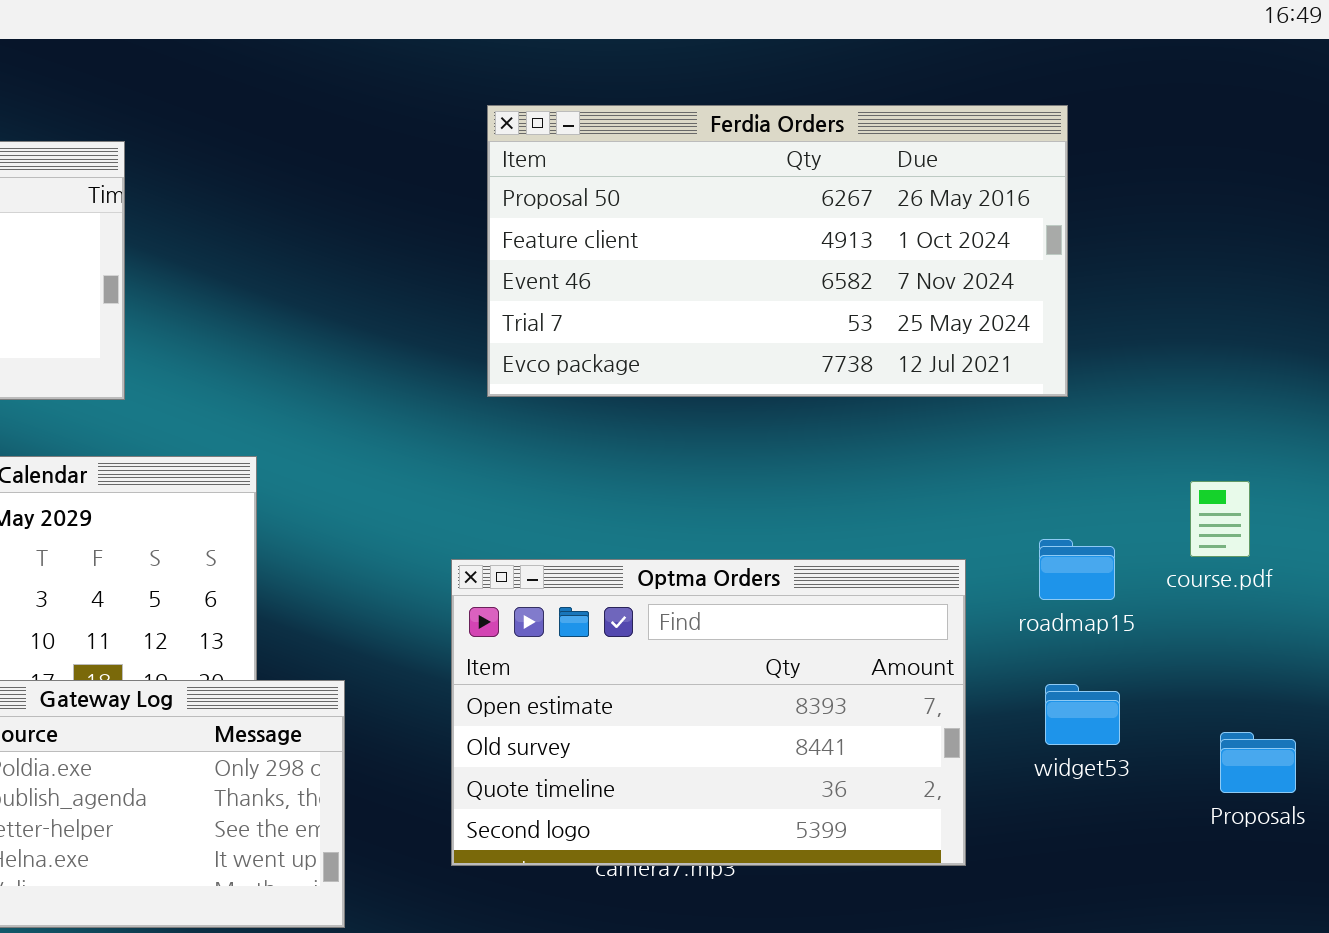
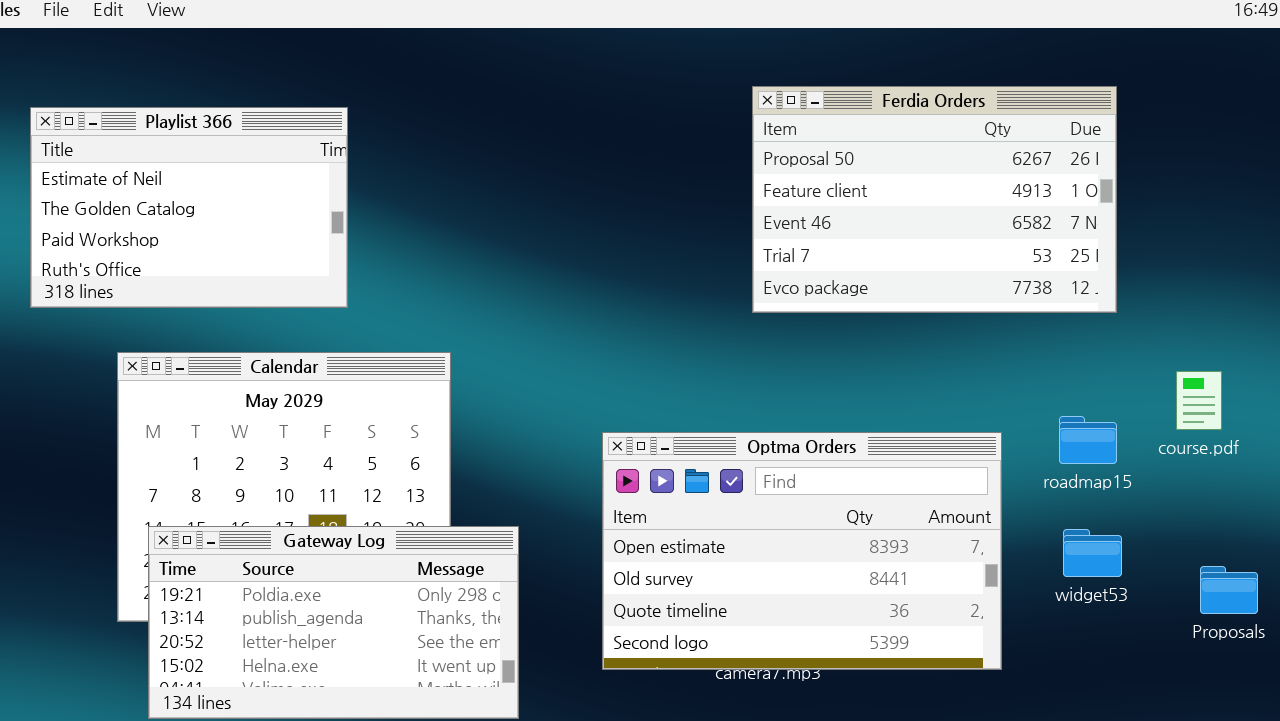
Ferdia Orders: [487,105,1068,397] -> [752,86,1117,313], moved, resized

